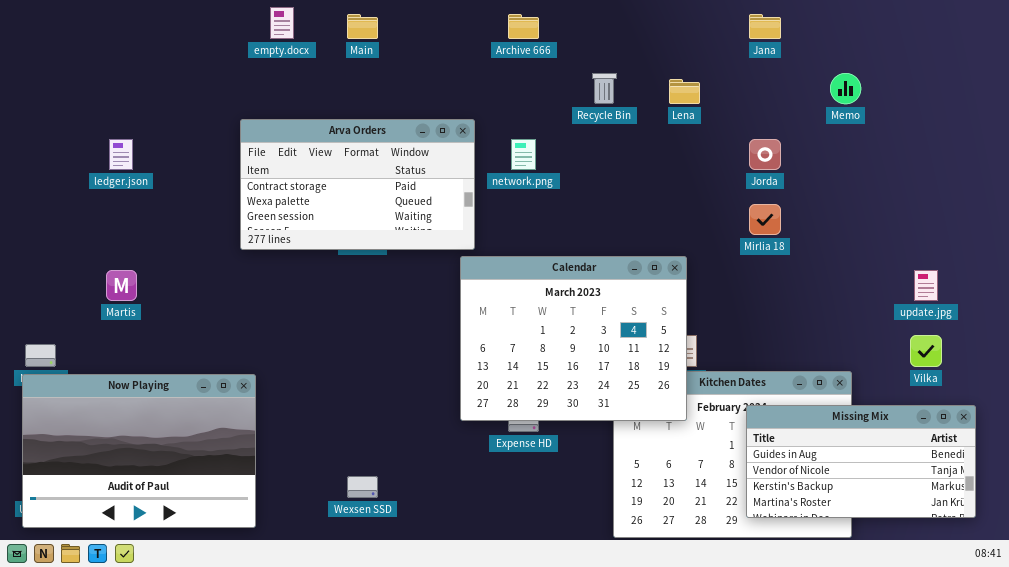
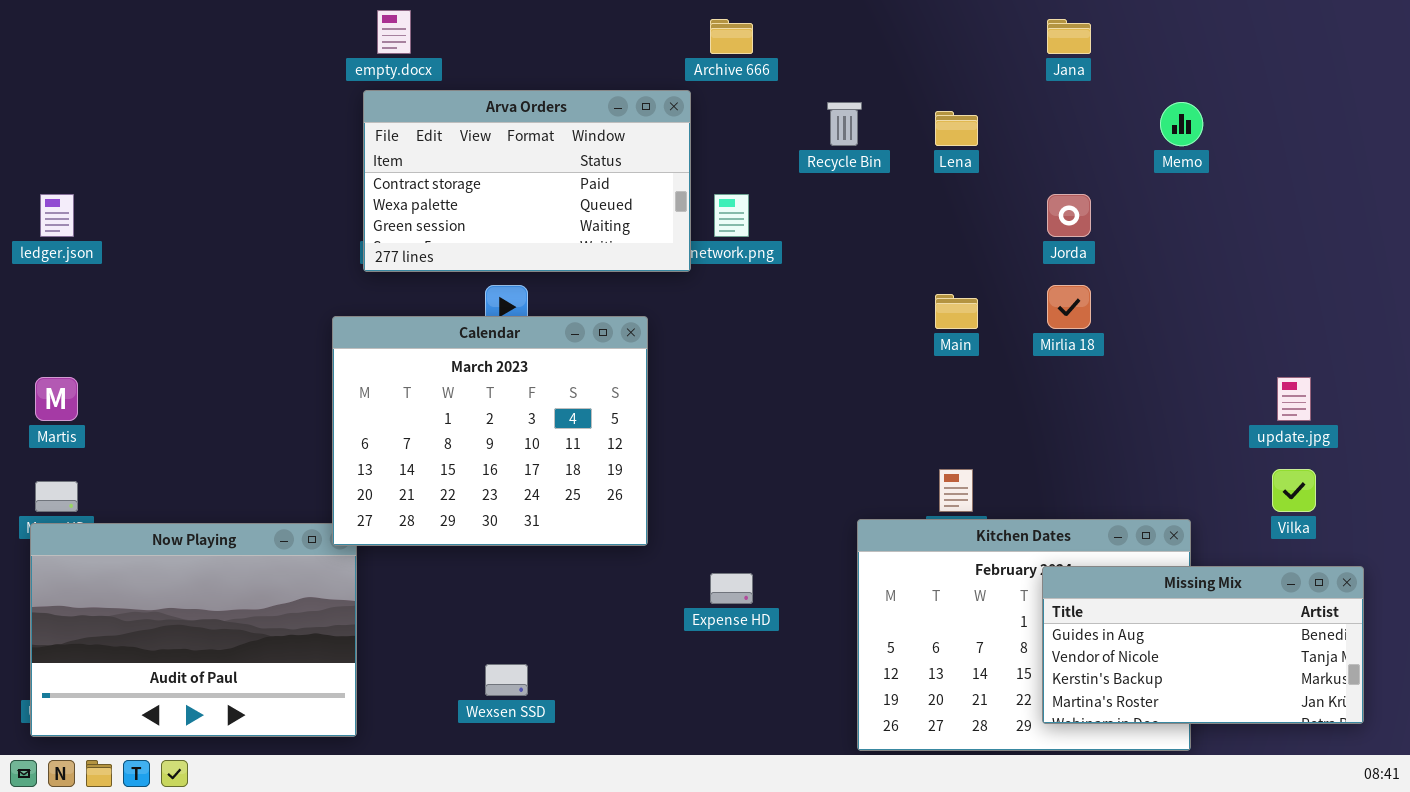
Main: [347,14,378,39] -> [935,294,978,329], moved
Arva Orders: [240,119,475,250] -> [363,90,691,272], moved
ledger.json: [109,139,133,170] -> [40,194,74,237], moved
Calendar: [460,256,687,421] -> [332,316,648,546], moved
Martis: [106,270,137,301] -> [35,377,78,421], moved

